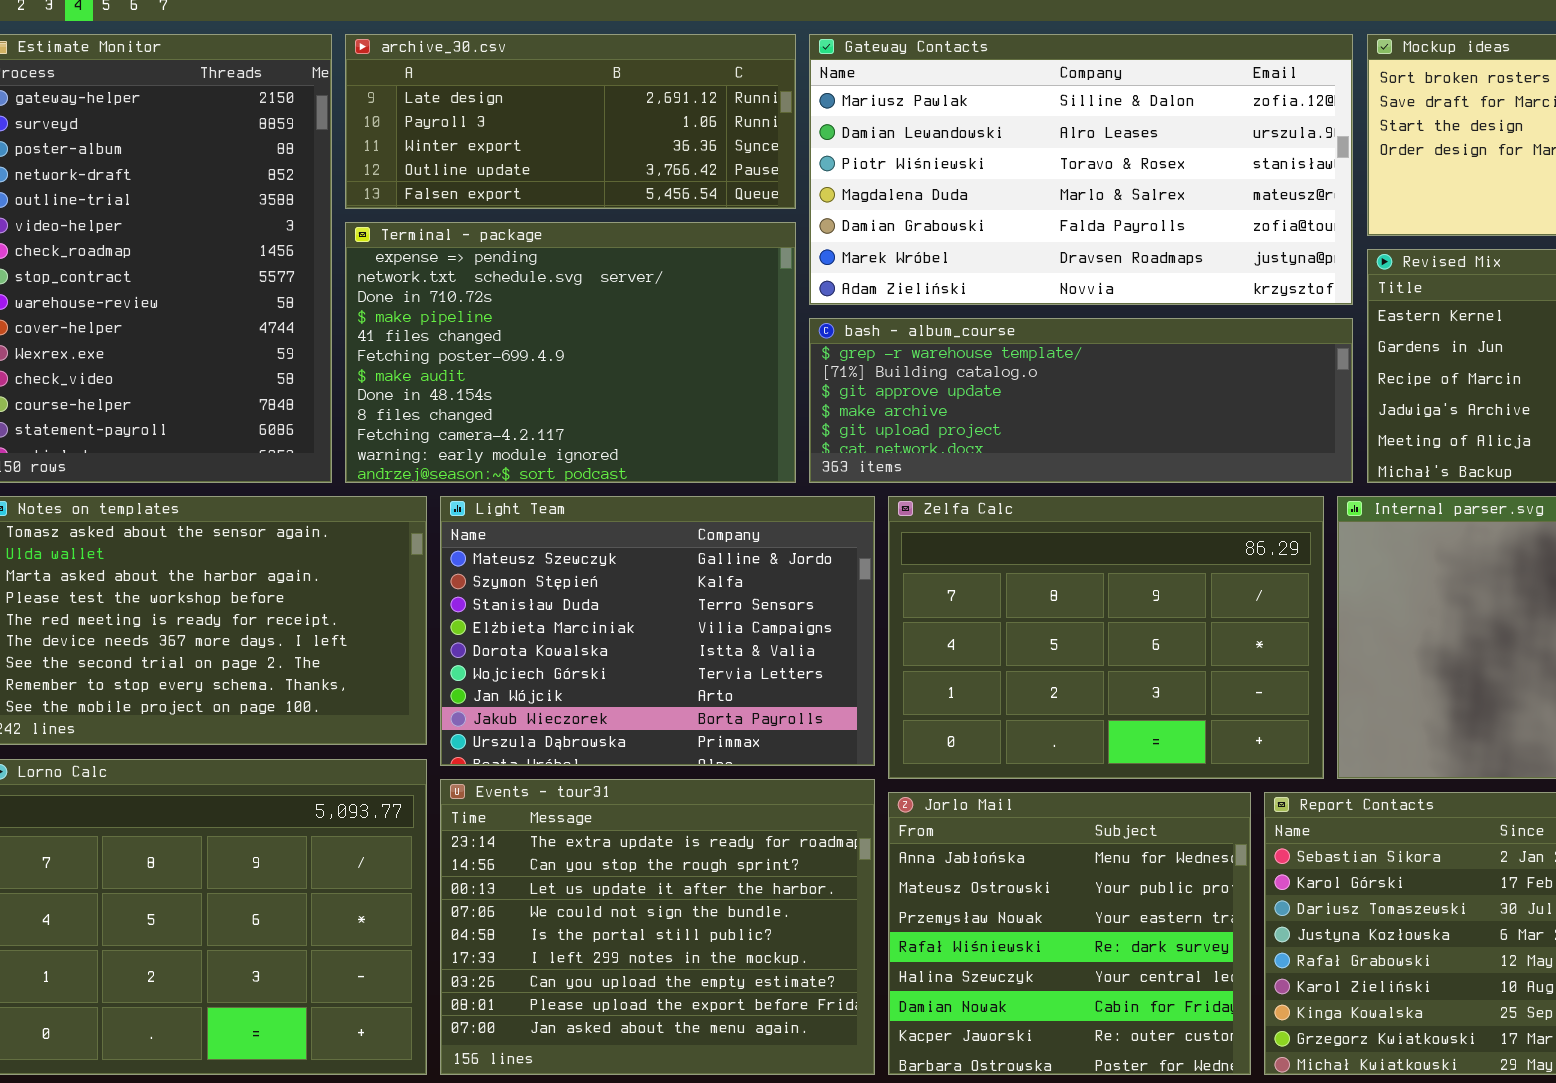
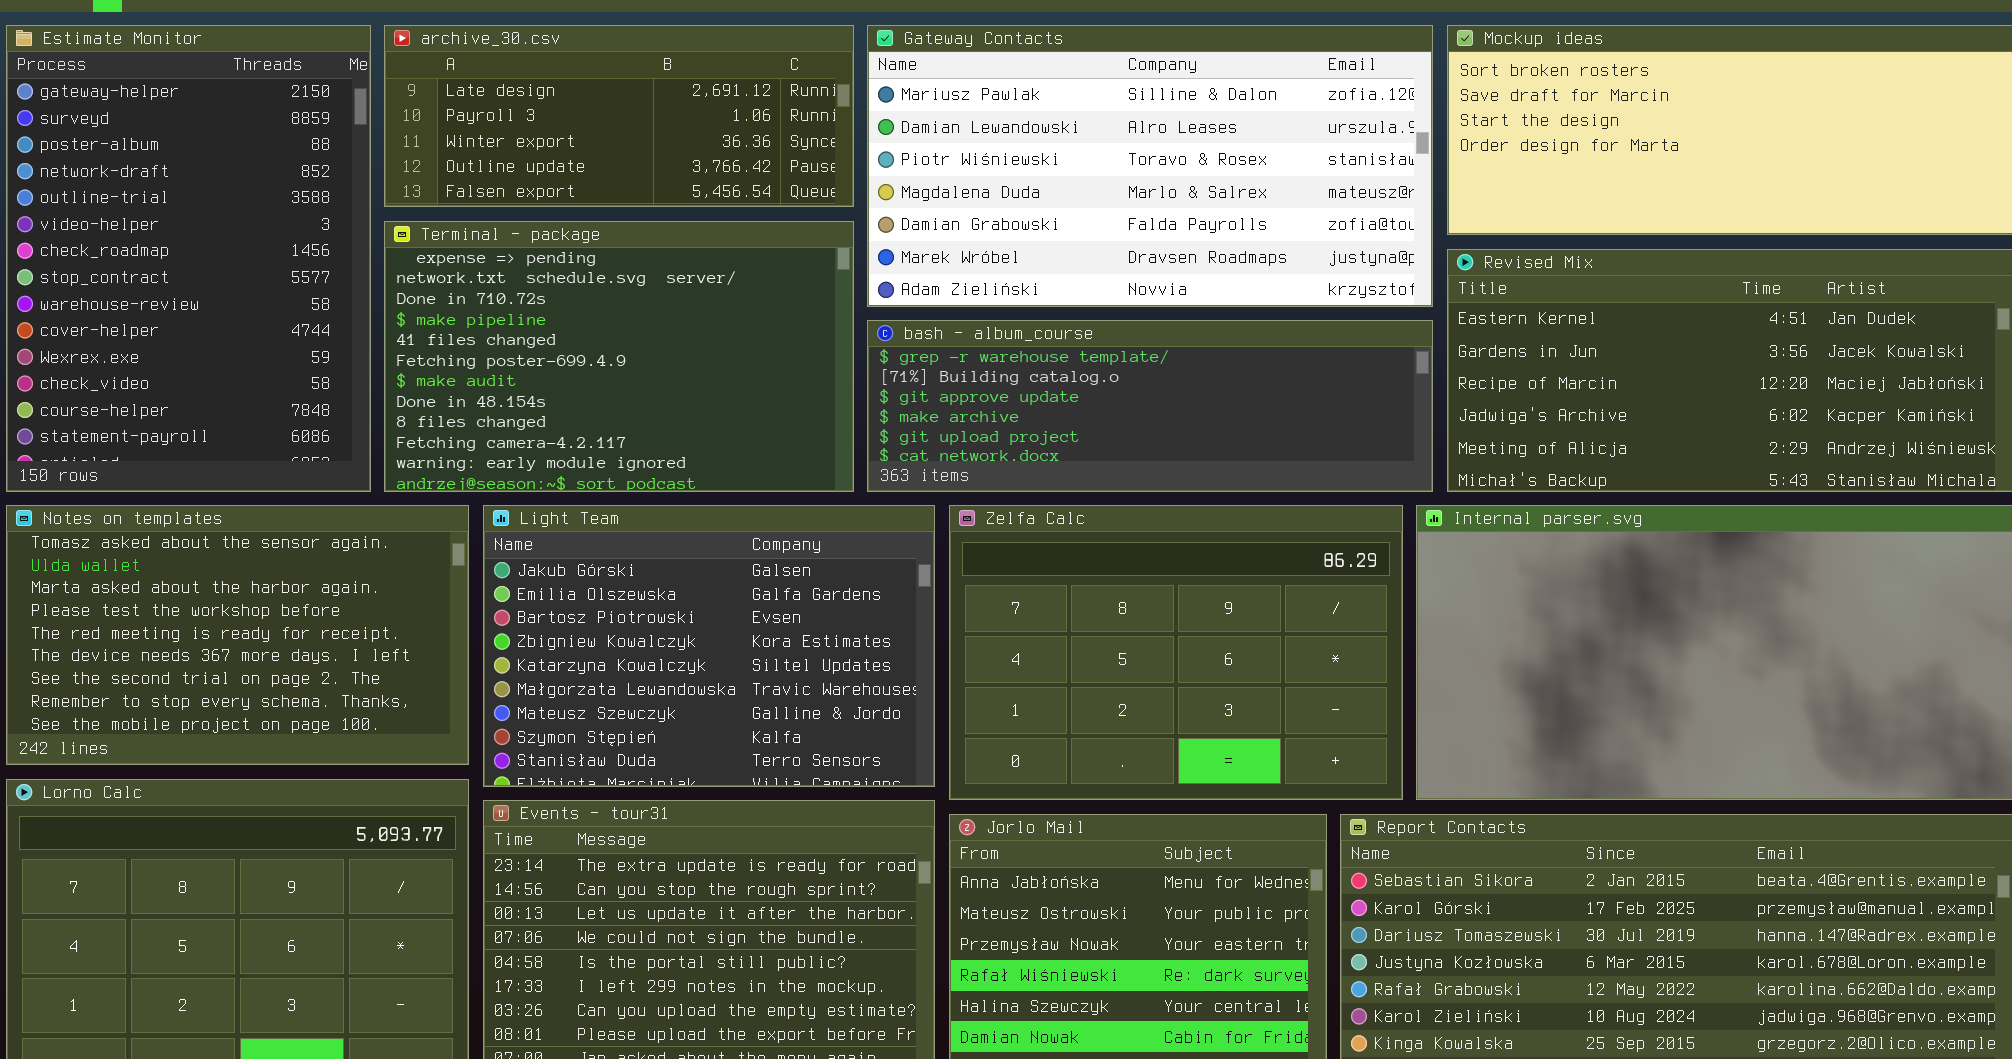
Light Team: [440,496,875,766] -> [483,505,935,787], scrolled up 6 rows

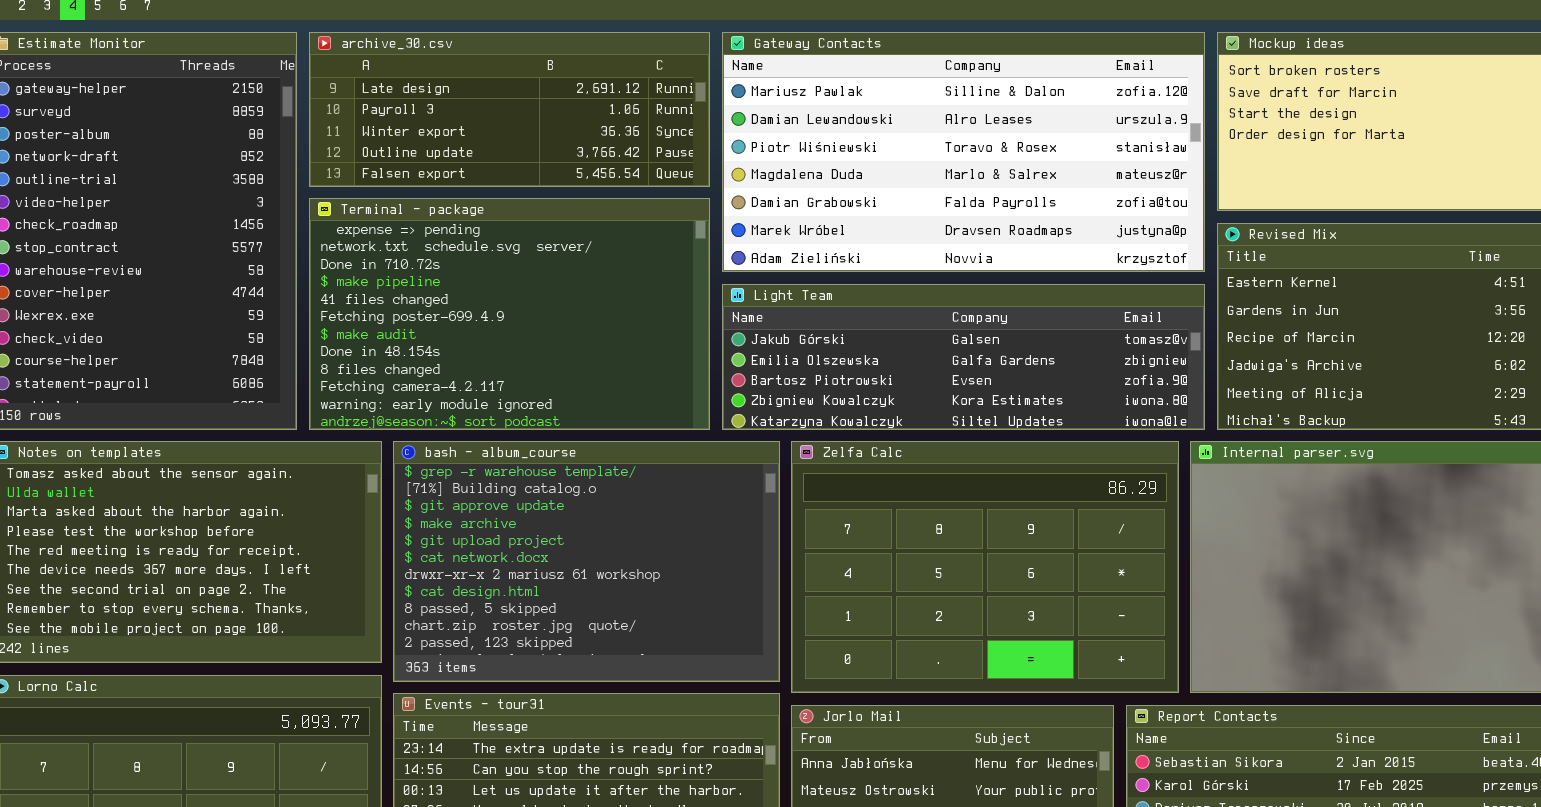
bash - album_course: [867,320,1433,492] -> [393,441,780,682], moved, resized
Light Team: [483,505,935,787] -> [722,284,1205,430], moved, resized

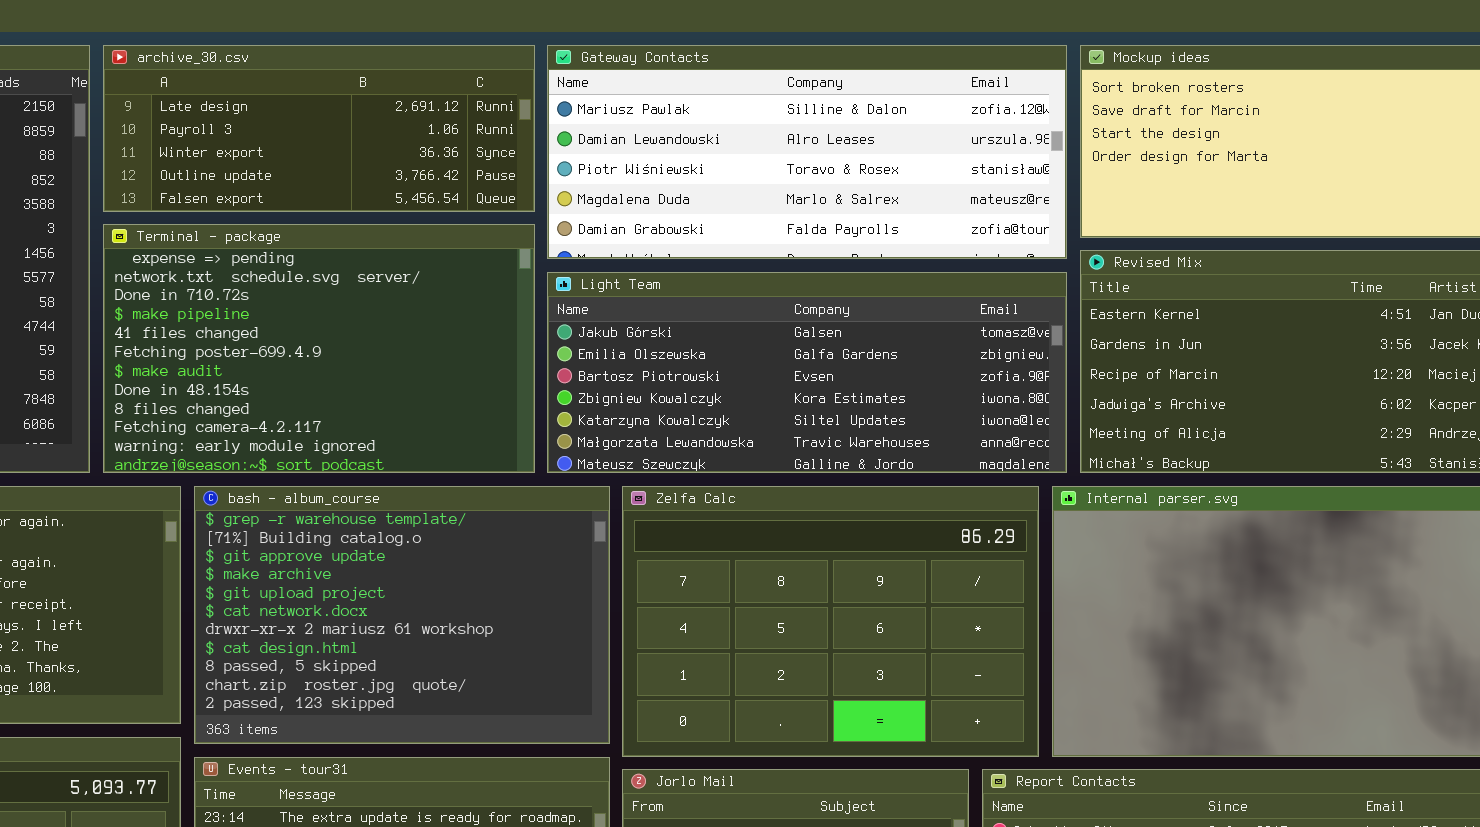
Gateway Contacts: [722,32,1205,272] -> [547,45,1067,259], resized
Light Team: [722,284,1205,430] -> [547,272,1067,473], resized

